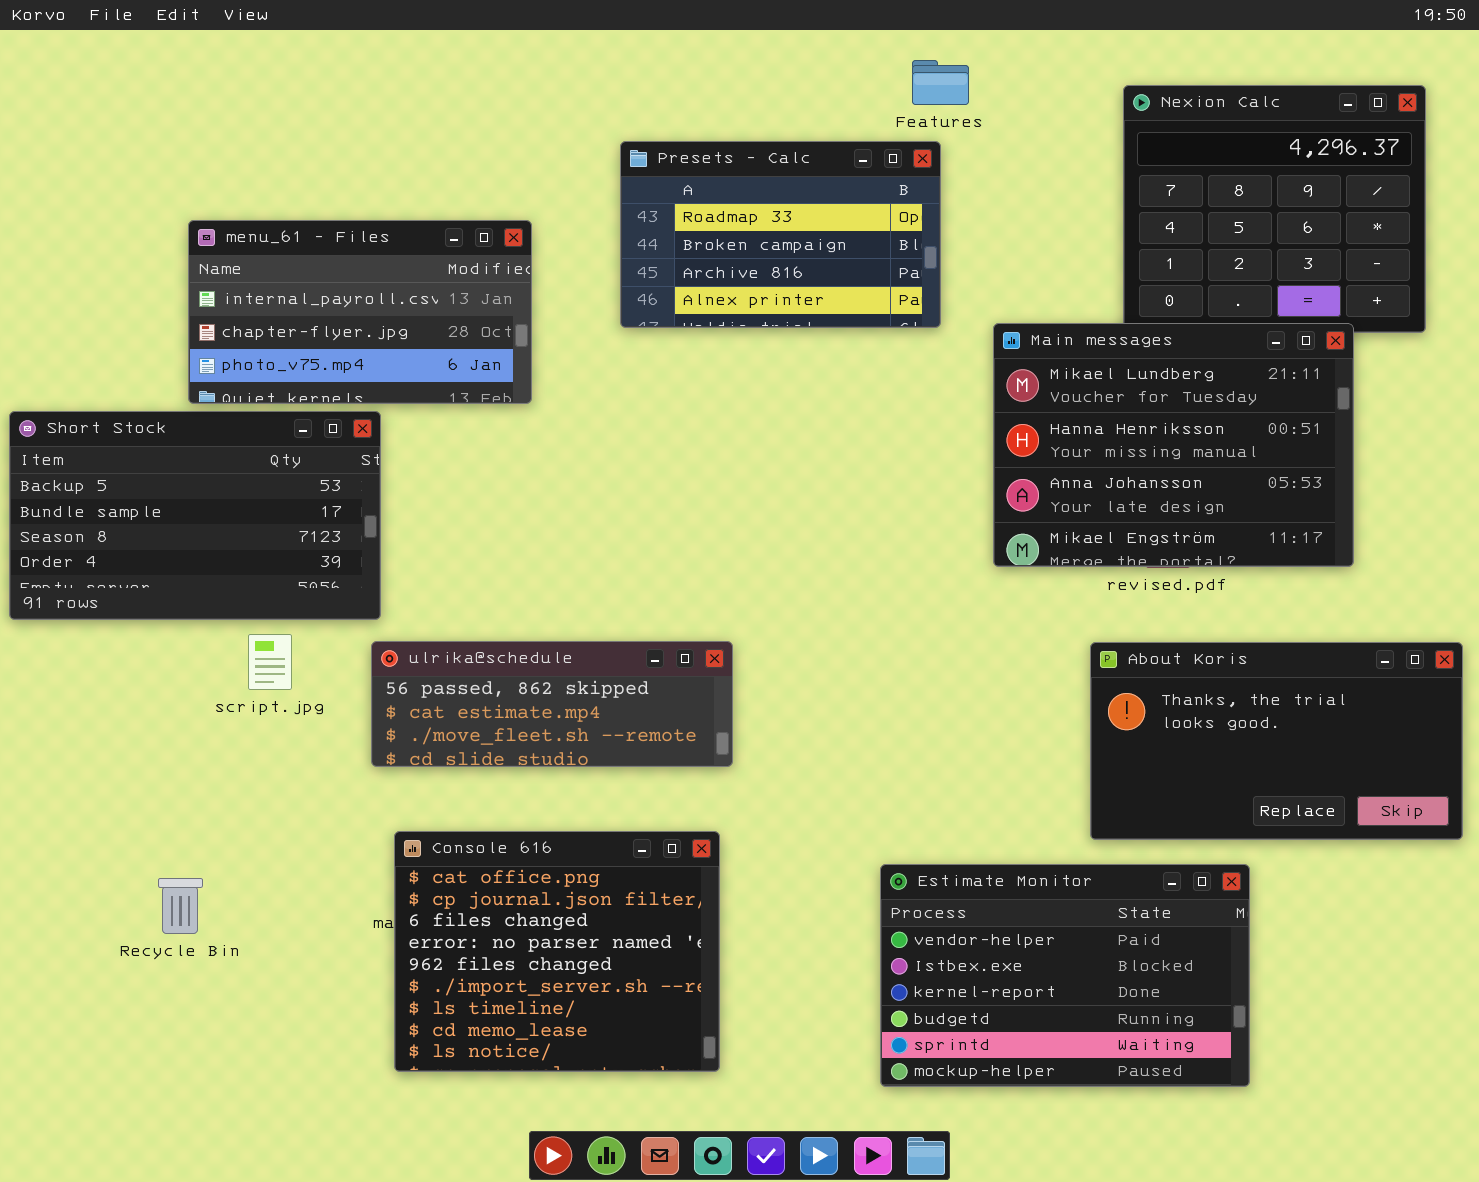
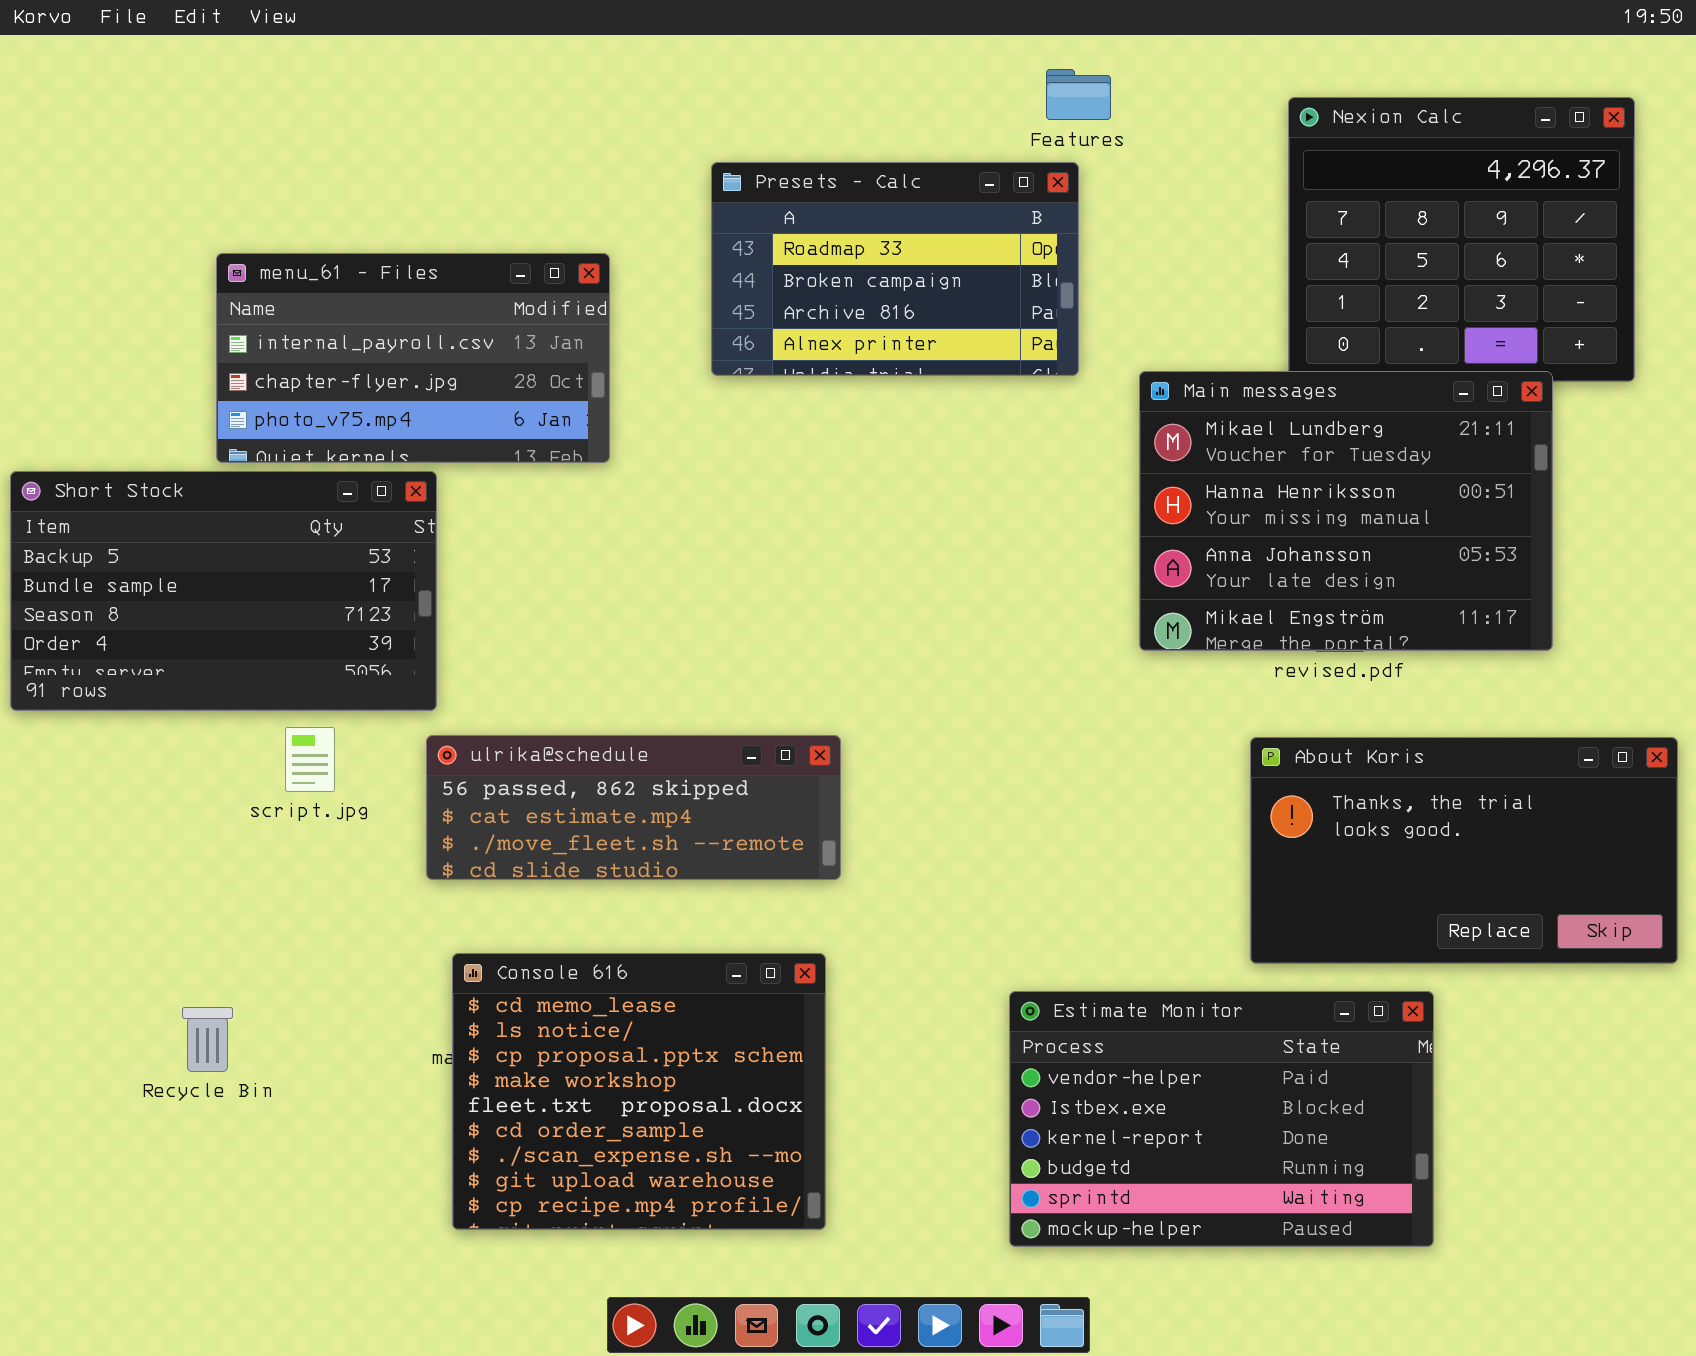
Console 616: [394,831,720,1072] -> [452,953,826,1230], scrolled down 7 rows

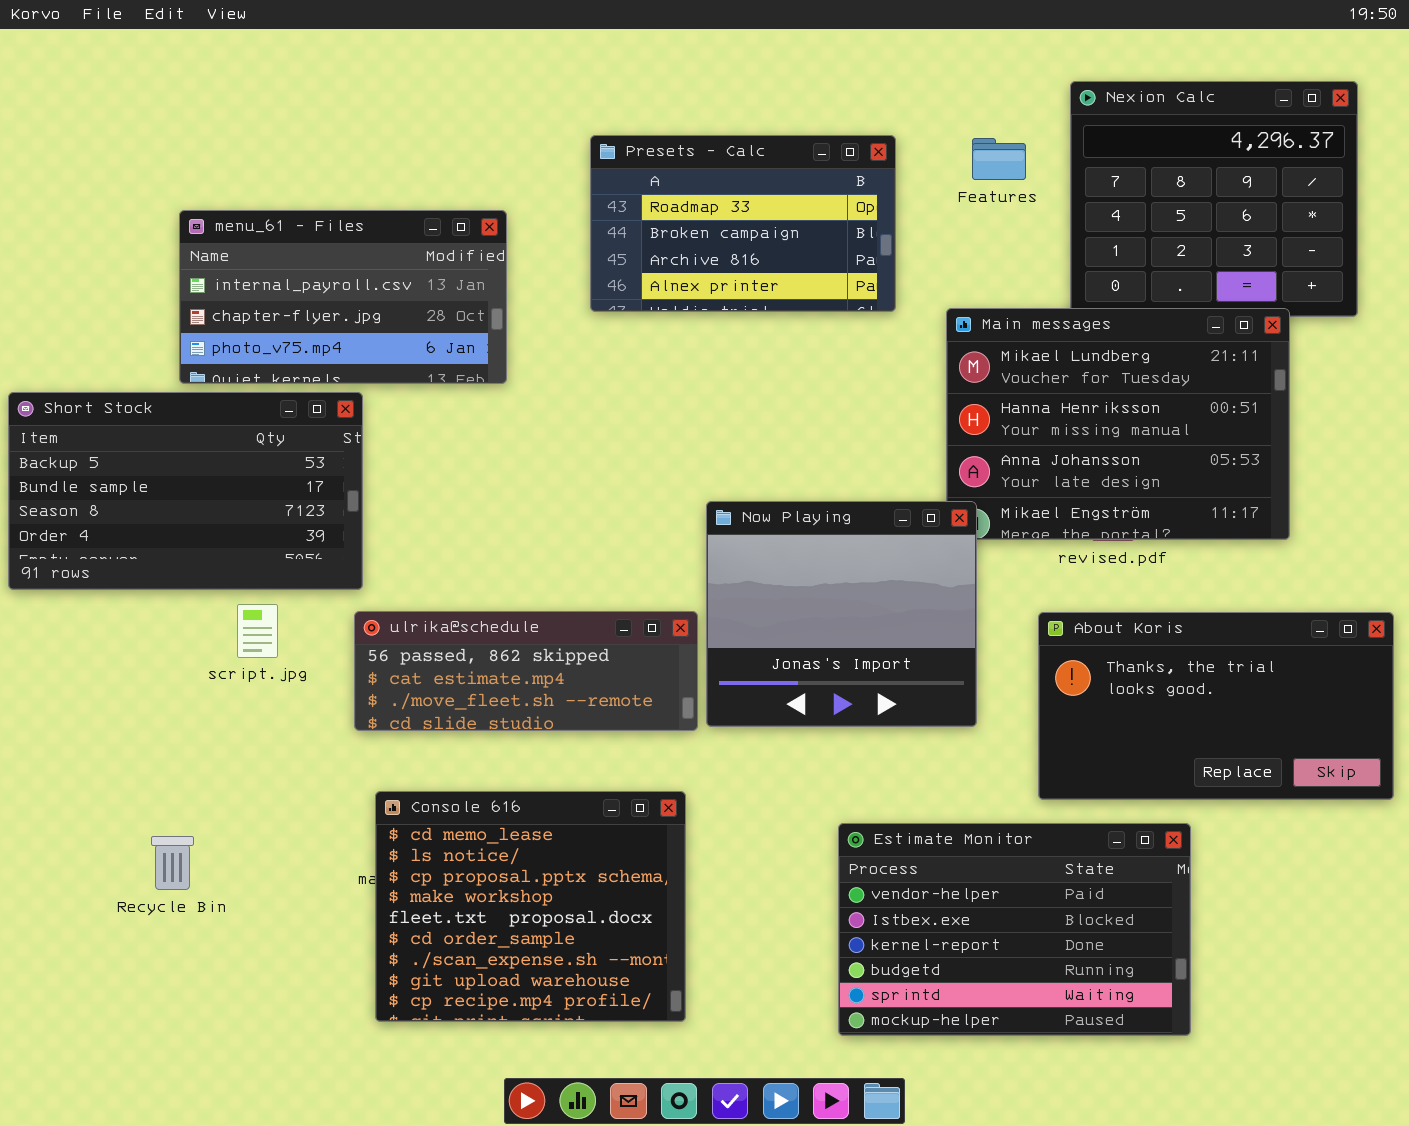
Features: [1046,69,1111,120] -> [972,138,1026,180], moved
Now Playing: none -> [706,501,977,727], opened

